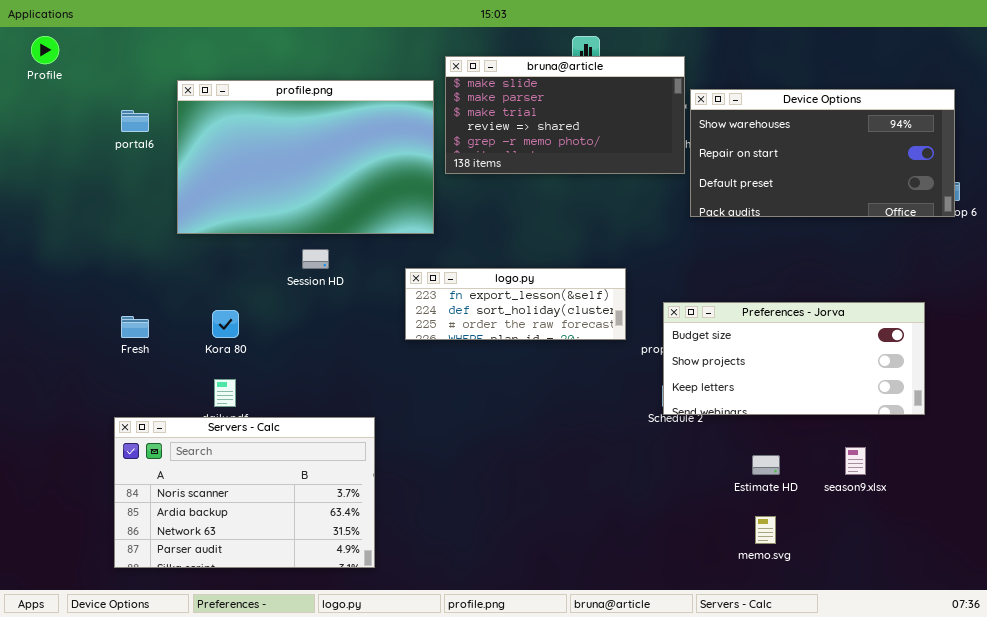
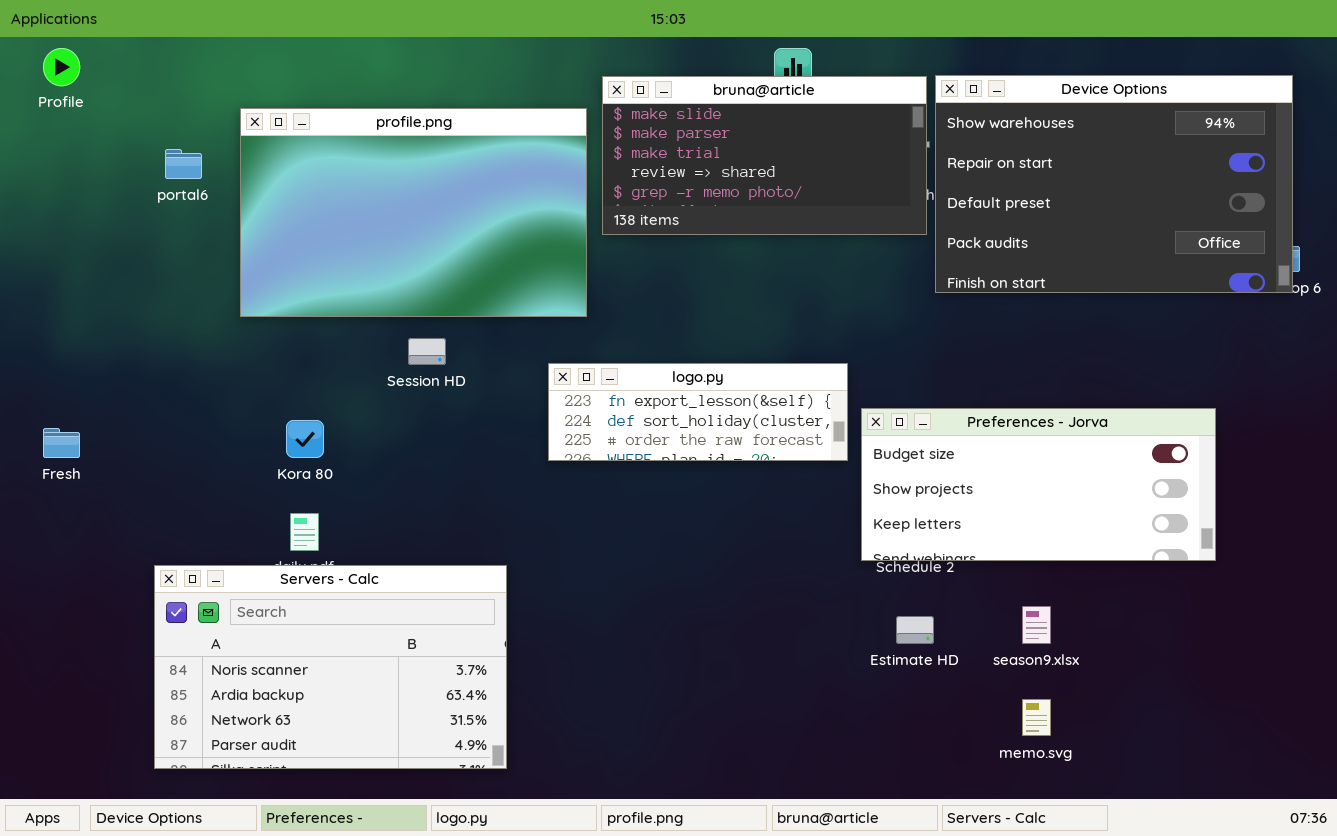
Device Options: [690,89,955,217] -> [935,75,1293,293], resized
Preferences - Jorva: [663,302,925,415] -> [861,408,1216,561], moved
Fresh: [121,316,149,338] -> [43,428,80,458], moved
season9.xlsx: [845,447,866,475] -> [1022,606,1051,644], moved
Estimate HD: [752,455,780,475] -> [896,616,934,644], moved

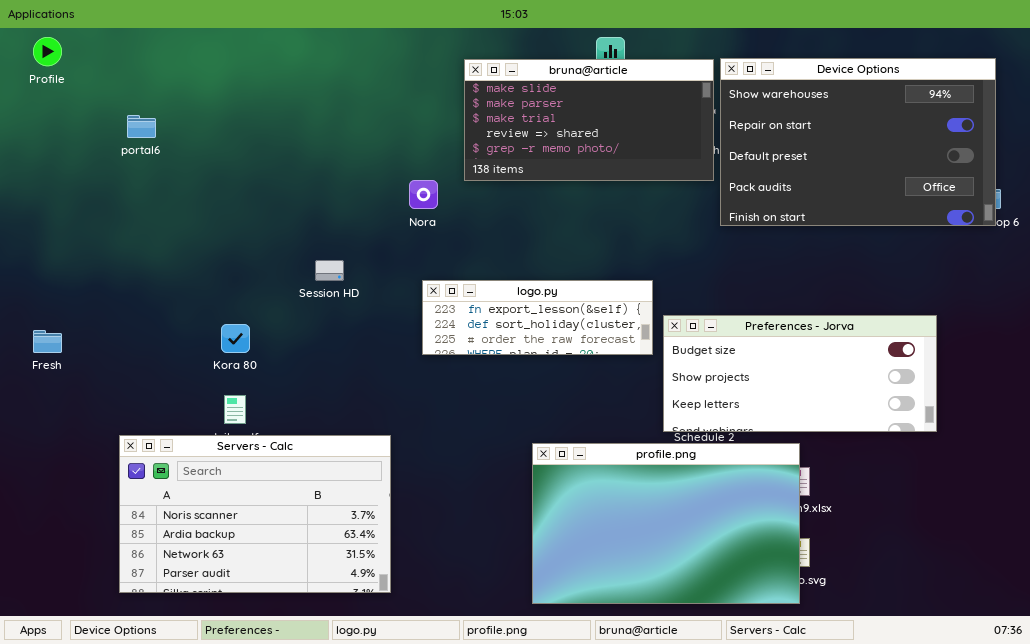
profile.png: [240,108,587,317] -> [532,443,800,604], moved

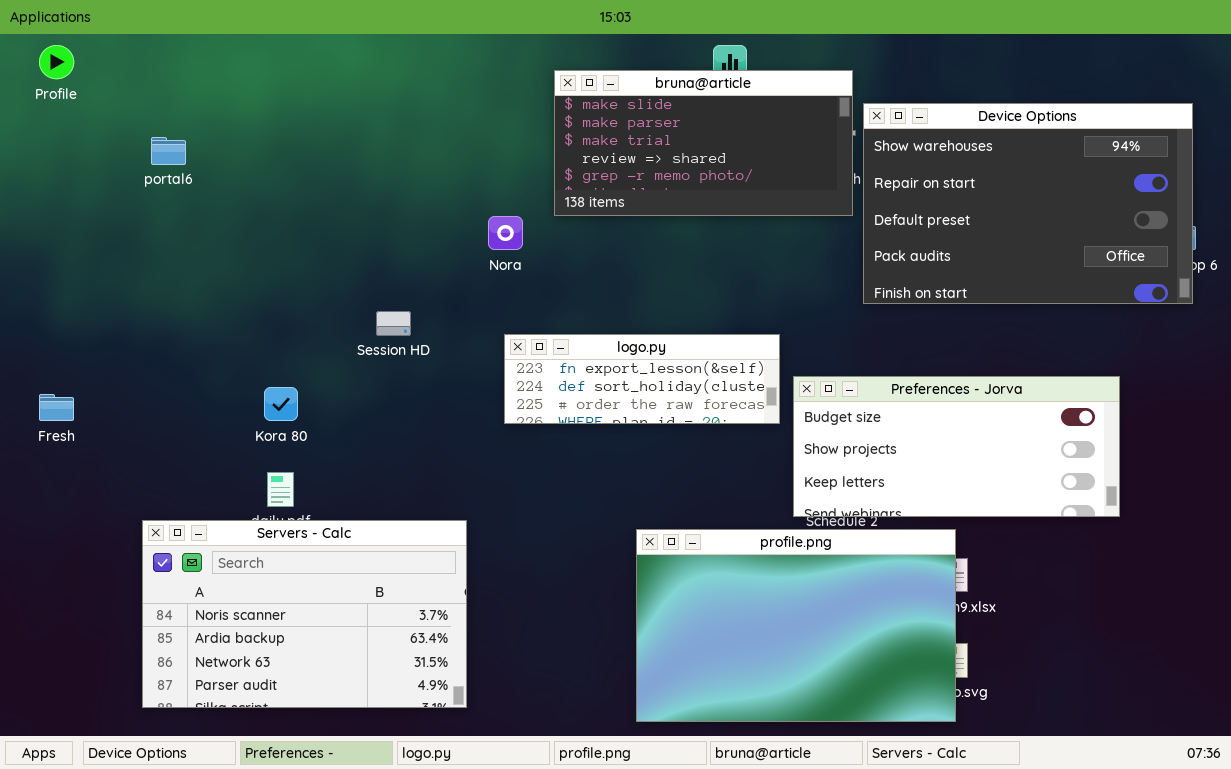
Device Options: [720,58,996,226] -> [863,103,1193,304], moved

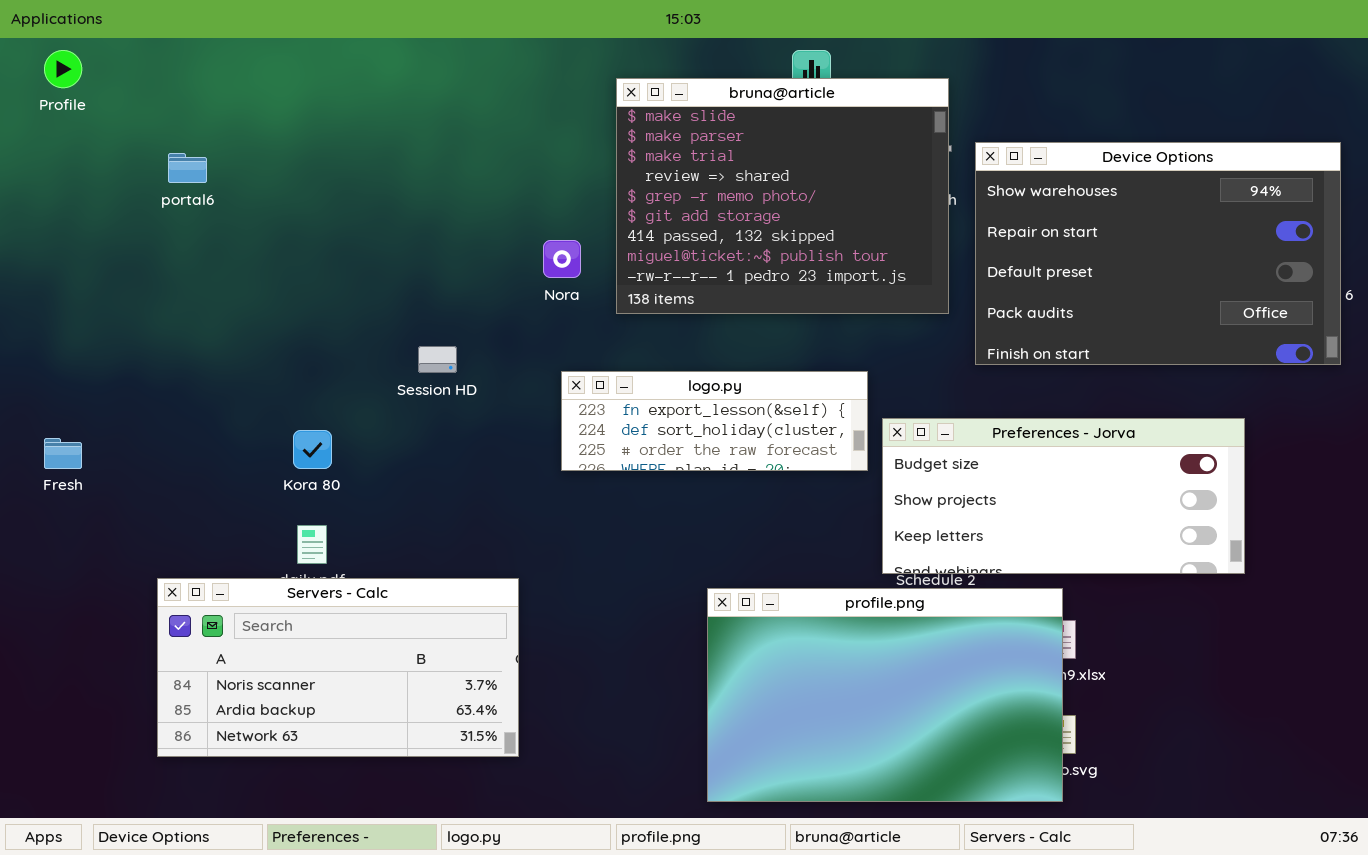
bruna@article: [554,70,853,216] -> [616,78,949,314], resized
Device Options: [863,103,1193,304] -> [975,142,1341,365], moved
Servers - Calc: [142,520,467,708] -> [157,578,519,757], resized

